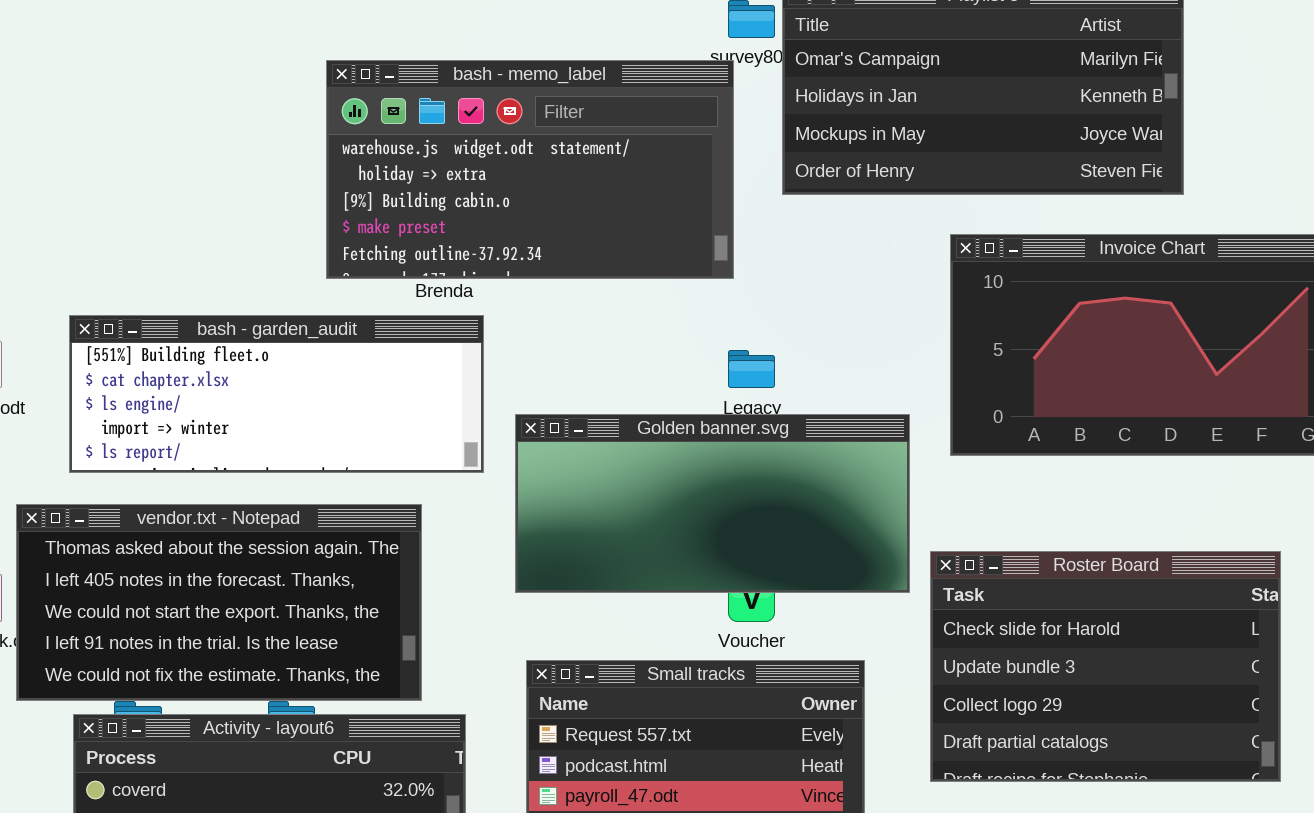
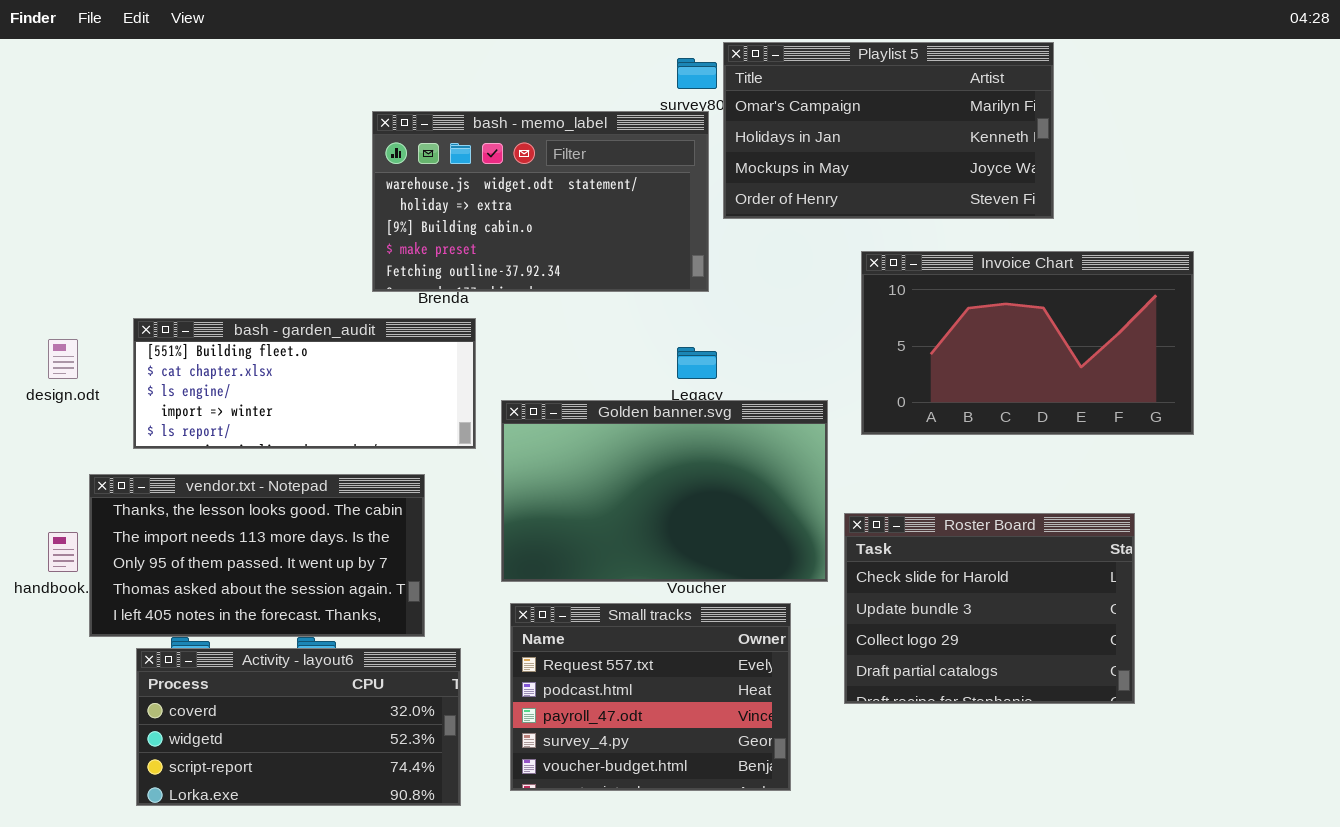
bash - memo_label: [326,60,734,279] -> [372,111,709,292], moved
Golden banner.svg: [515,414,910,593] -> [501,400,828,582], resized
vendor.txt - Notepad: [16,504,422,701] -> [89,474,425,637], scrolled up 3 rows

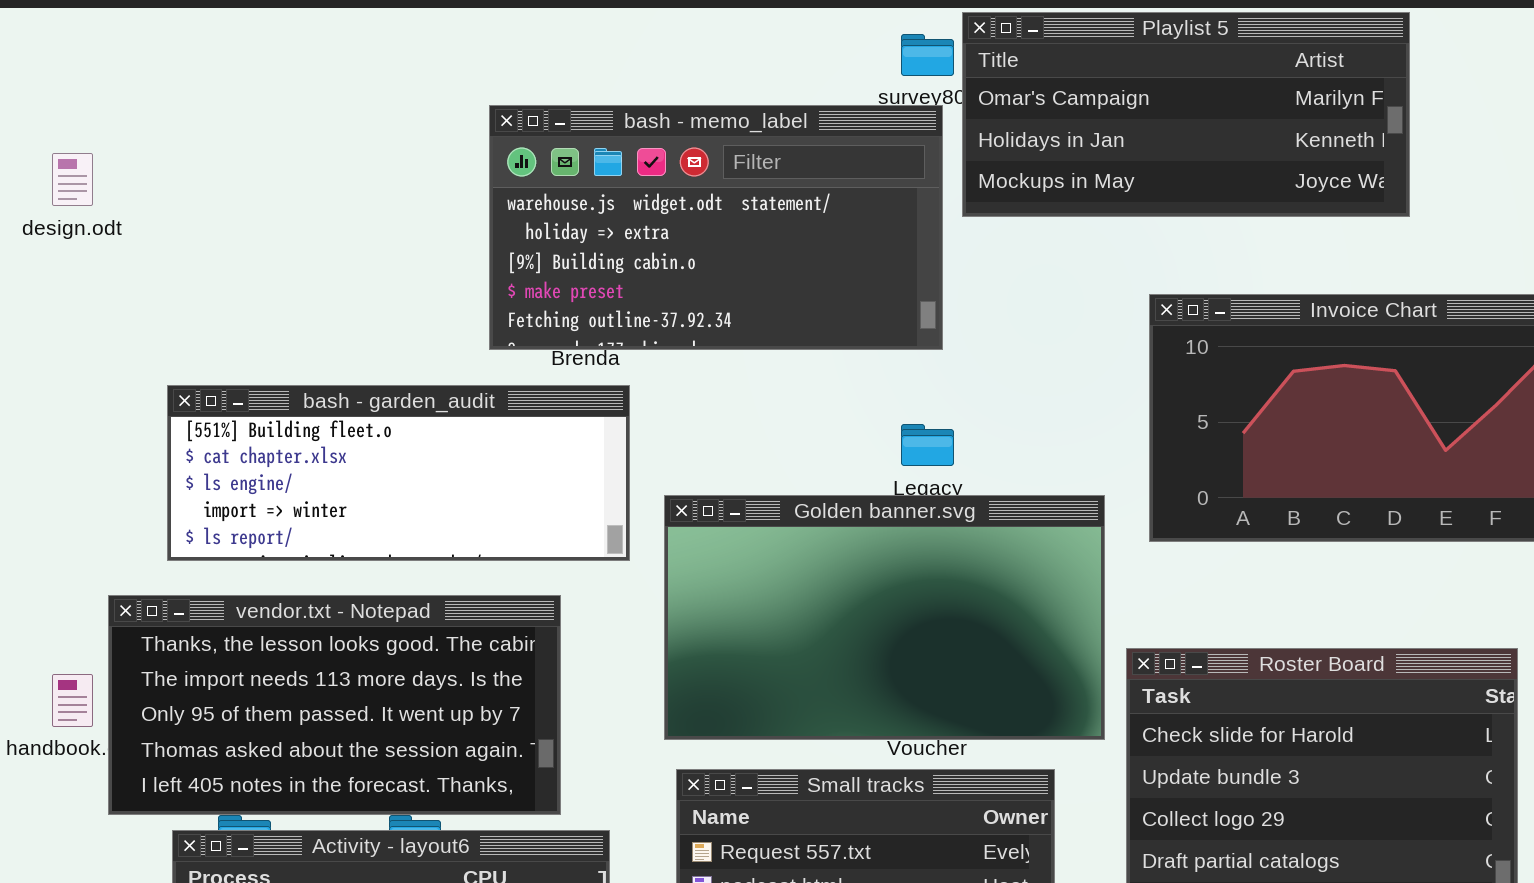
Playlist 5: [723,42,1054,219] -> [962,12,1410,217], resized
design.odt: [48,339,78,379] -> [52,153,93,206], moved

